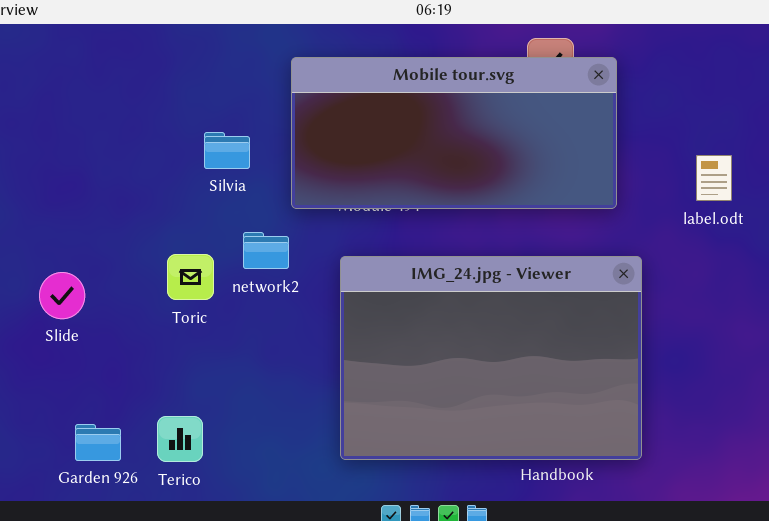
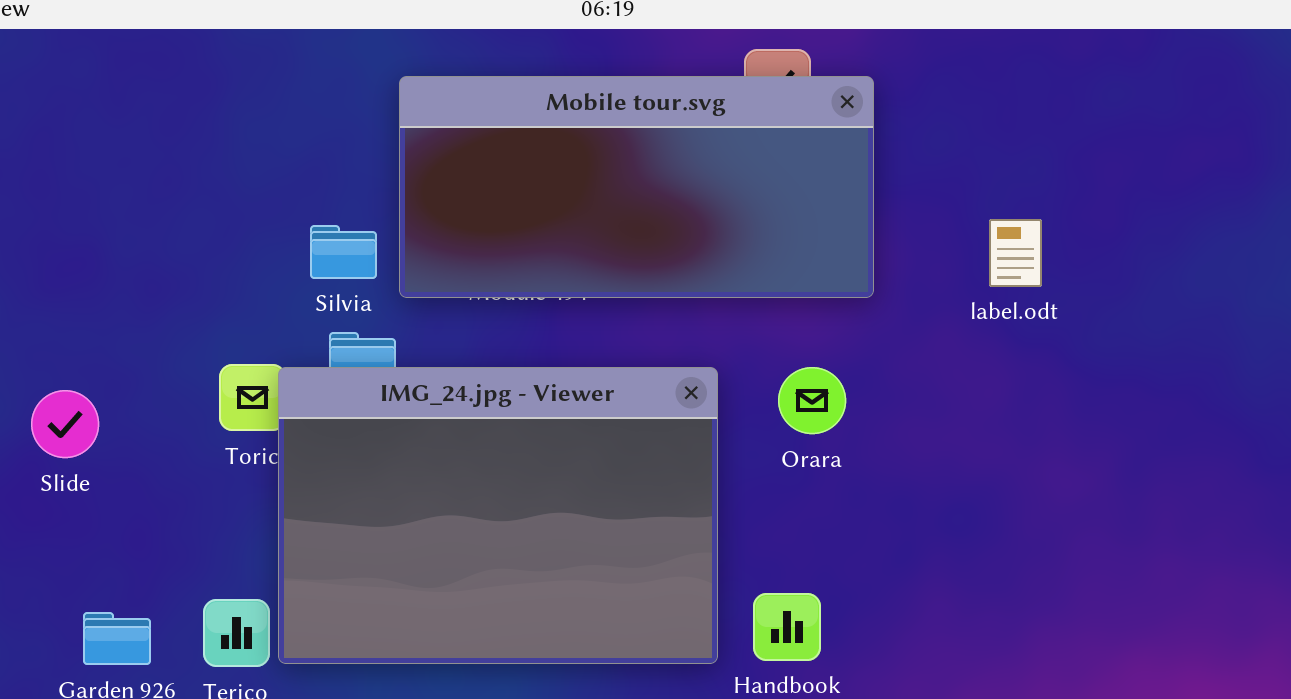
Silvia: [204,132,250,169] -> [310,225,377,279], moved
IMG_24.jpg - Viewer: [340,256,642,460] -> [278,367,718,664], moved

